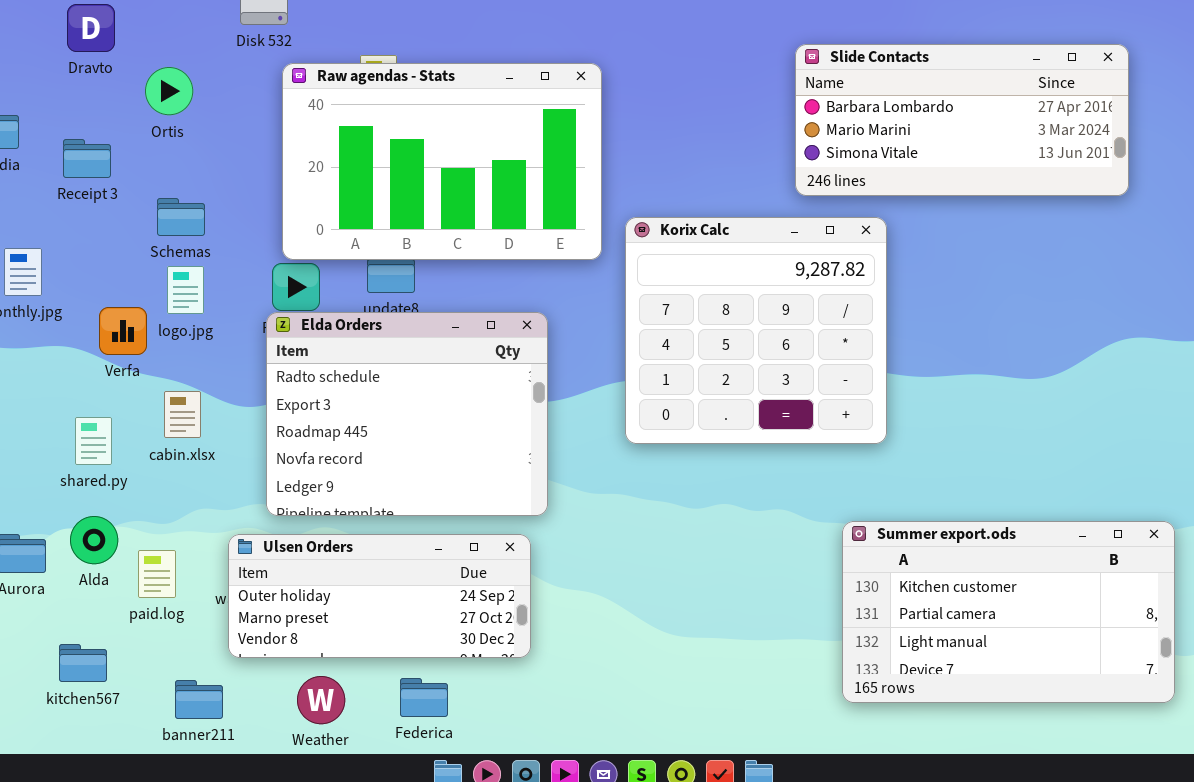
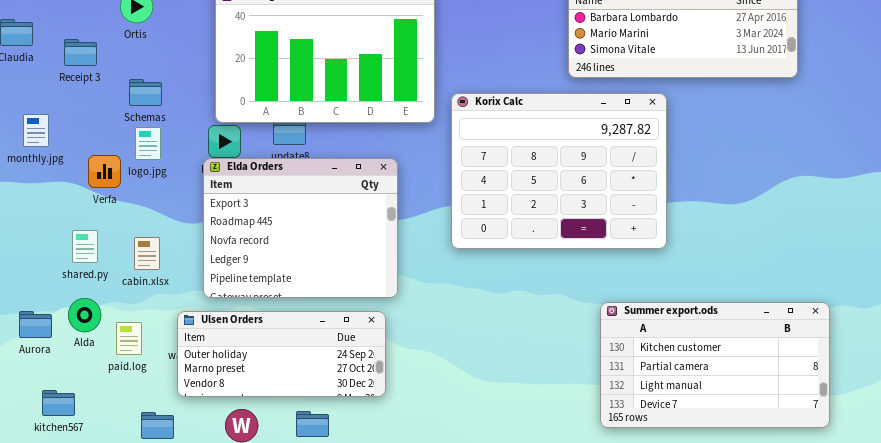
Korix Calc: [625,217,887,444] -> [451,93,667,249], resized
Elda Orders: [266,312,548,516] -> [203,158,398,298], scrolled down 1 row
cabin.xlsx: [164,391,201,438] -> [134,237,160,270], moved
kitchen567: [59,644,107,682] -> [42,390,75,416], moved

